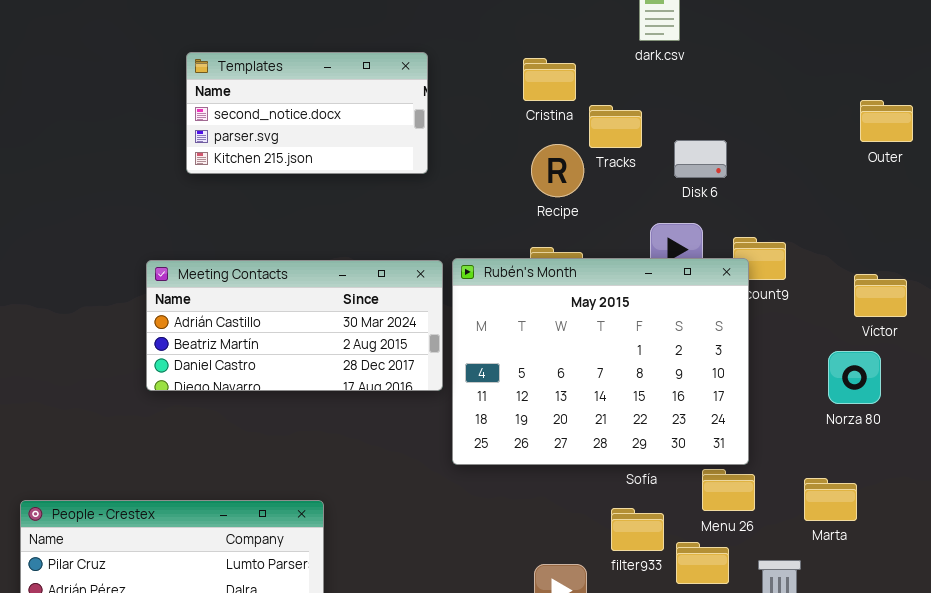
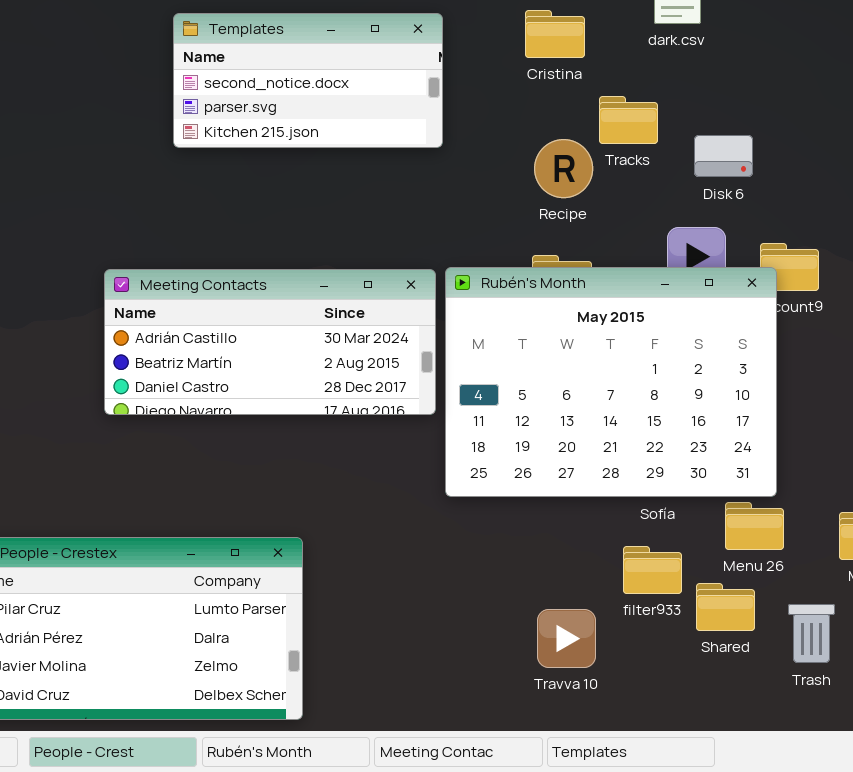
Templates: [186,52,428,174] -> [173,13,443,148], moved
Cristina: [523,58,576,101] -> [525,10,585,58], moved

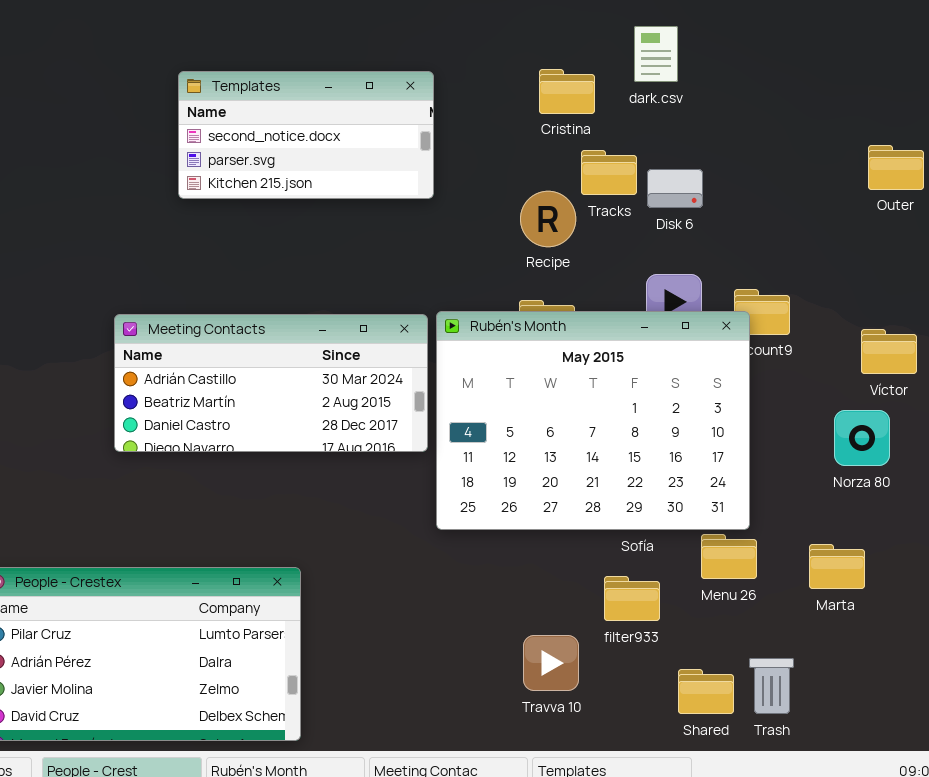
Cristina: [525,10,585,58] -> [539,69,595,114], moved
Disk 6: [694,135,753,177] -> [647,169,703,208], moved
Shared: [696,583,755,631] -> [678,669,734,714], moved
Trash: [788,604,835,663] -> [749,658,794,714], moved

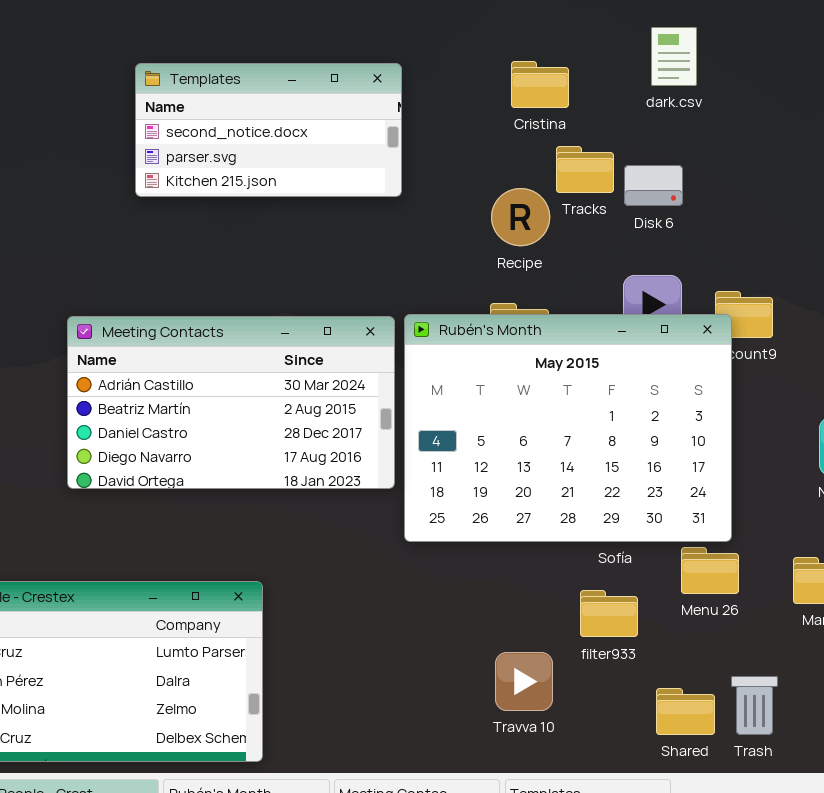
dark.csv: [634,26,678,82] -> [651,27,697,86], moved
Meeting Contacts: [114,314,428,452] -> [67,316,395,489], resized

